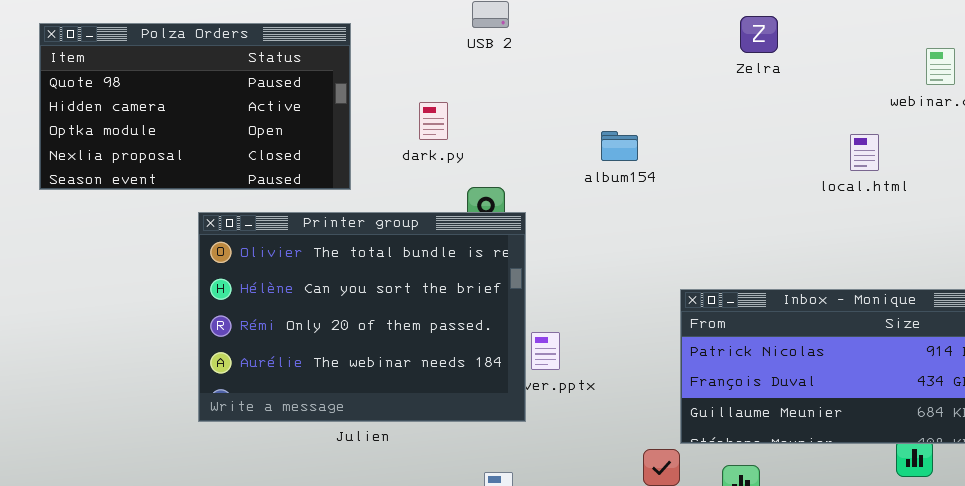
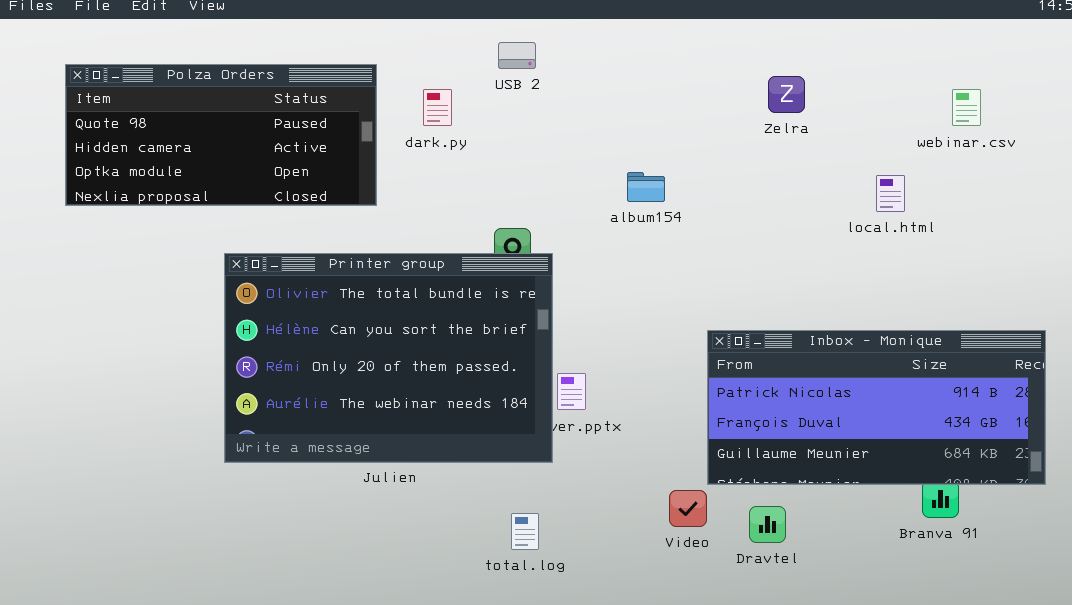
Zelra: [740,16,778,53] -> [768,76,805,113], moved
Polza Orders: [39,23,351,190] -> [65,64,377,206], resized
dark.py: [419,102,448,140] -> [423,89,452,126], moved

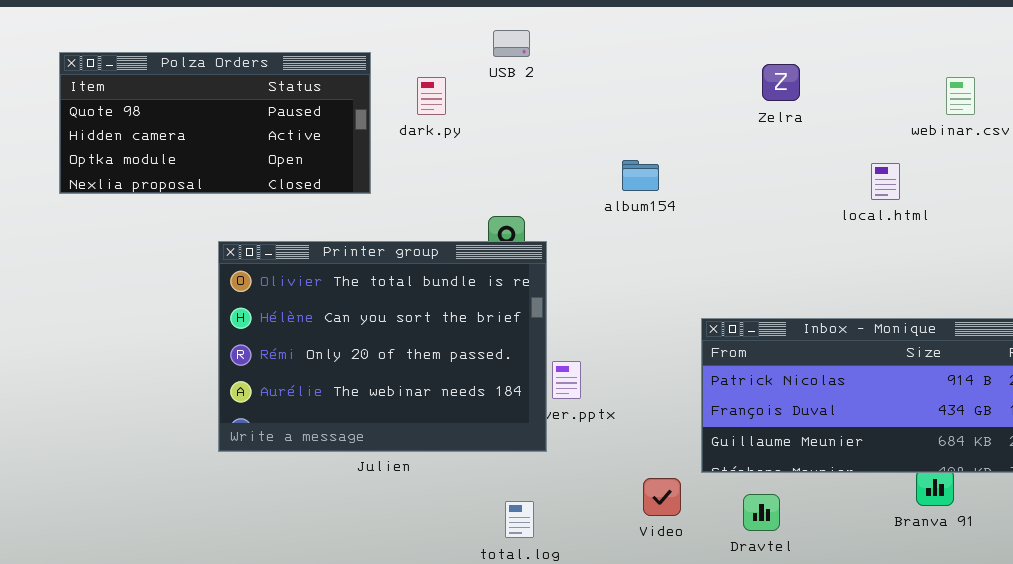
Video: [669,490,707,527] -> [643,478,681,516], moved

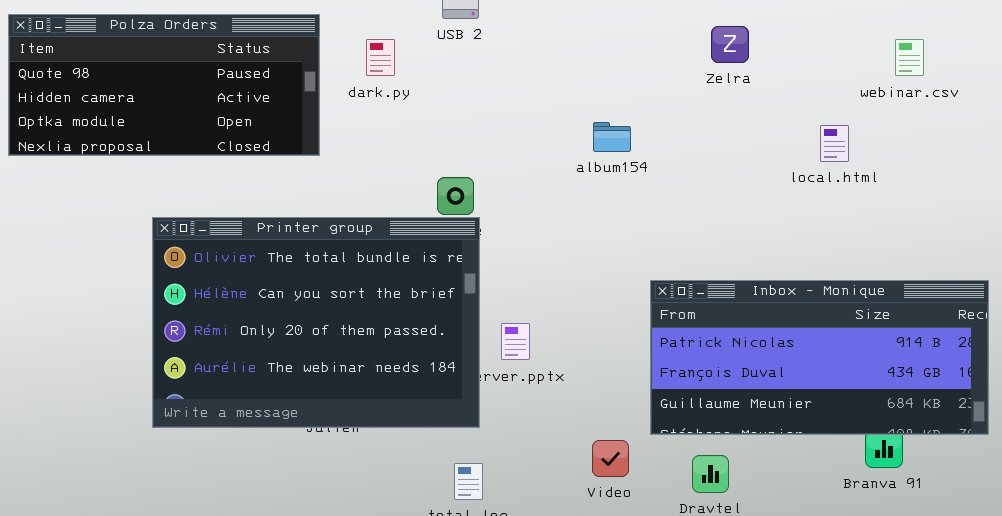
album154: [622,160,659,191] -> [593,122,631,152], moved
Printer group: [218,241,547,452] -> [152,217,480,428], moved

